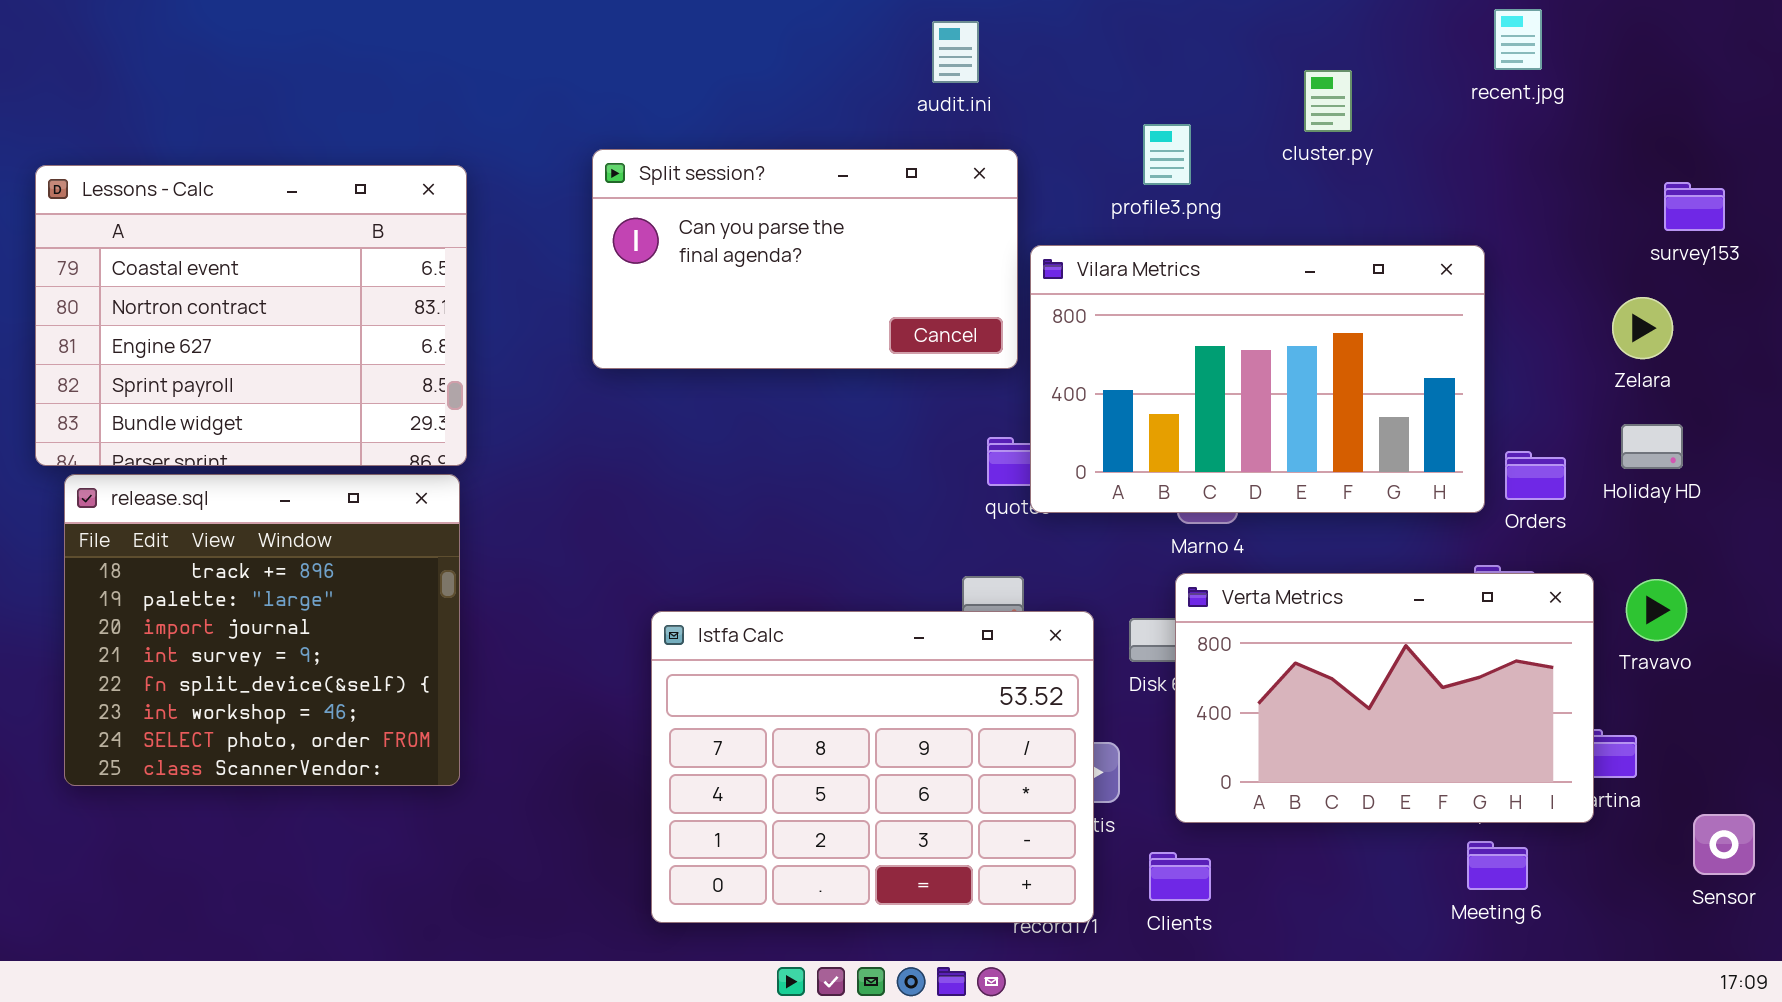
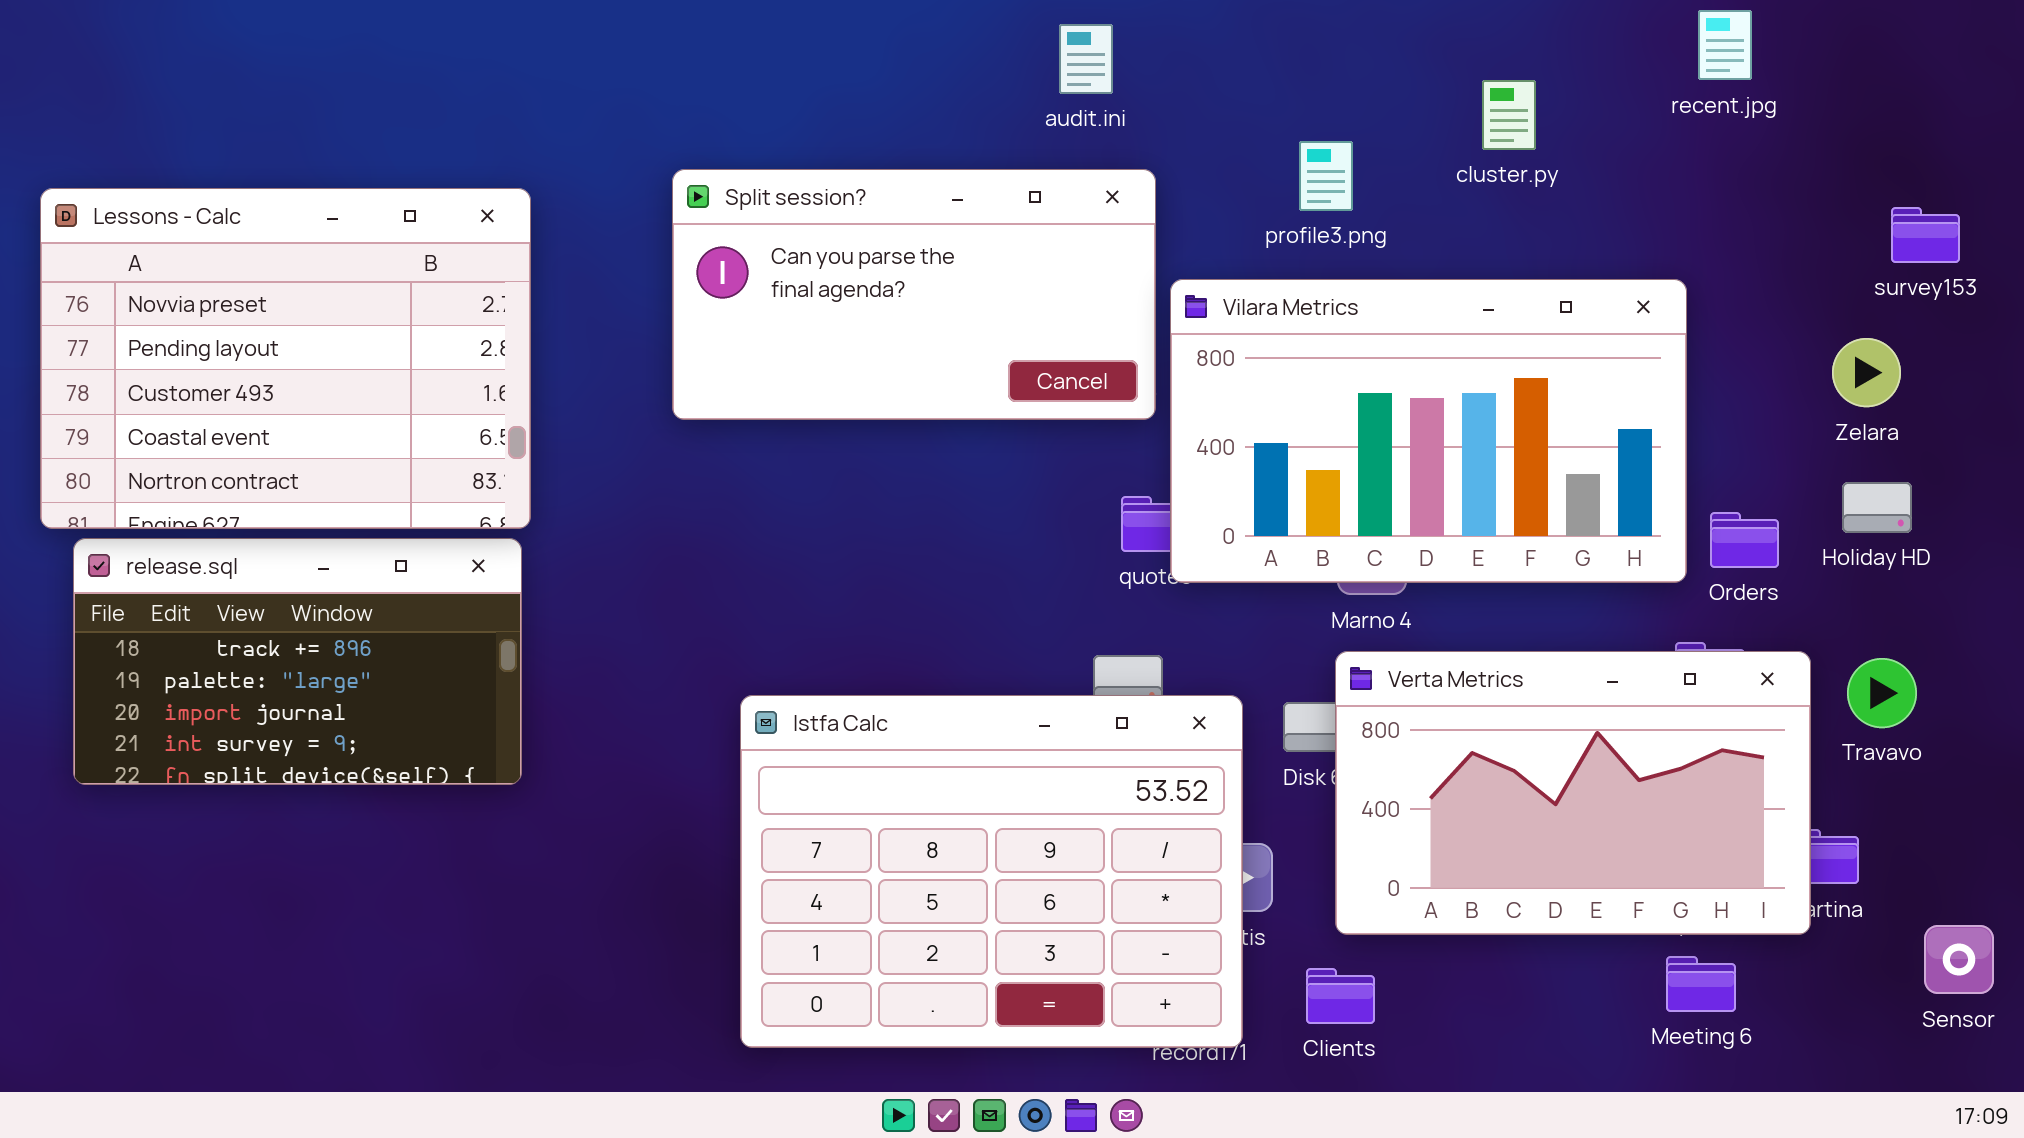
Lessons - Calc: [35,165,467,466] -> [40,188,531,529], scrolled up 3 rows
release.sql: [64,474,460,786] -> [73,538,522,785], resized

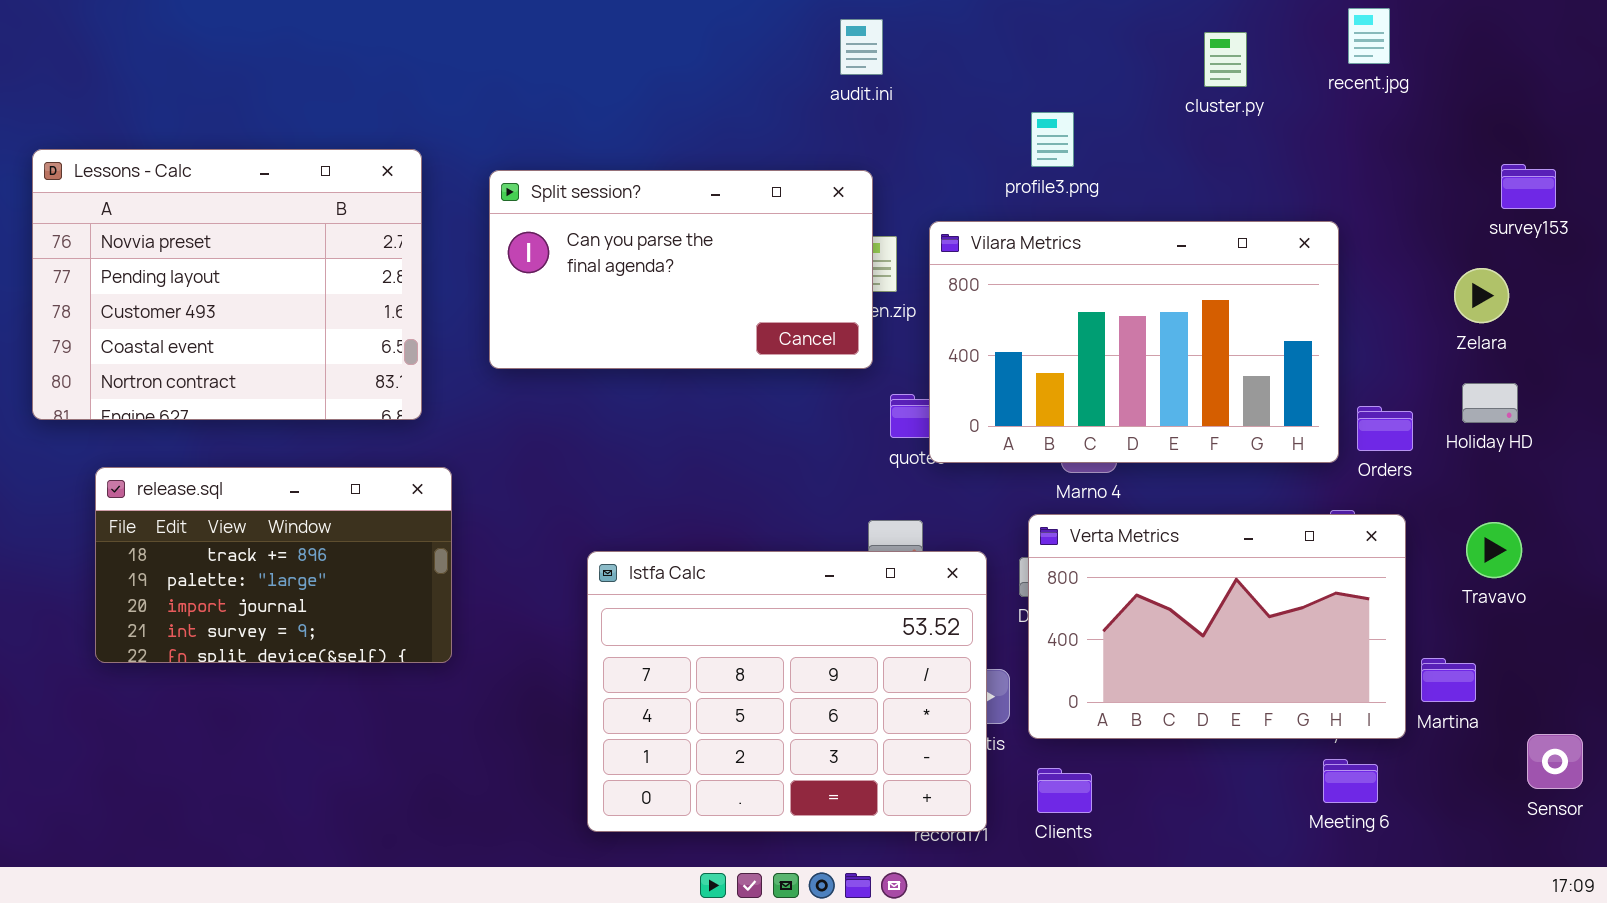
cluster.py: [1482,80,1536,150] -> [1204,32,1247,87], moved
Split session?: [672,169,1156,420] -> [489,170,873,369], moved
release.sql: [73,538,522,785] -> [95,467,452,663], moved
Verta Metrics: [1335,651,1811,935] -> [1028,514,1406,739], moved

